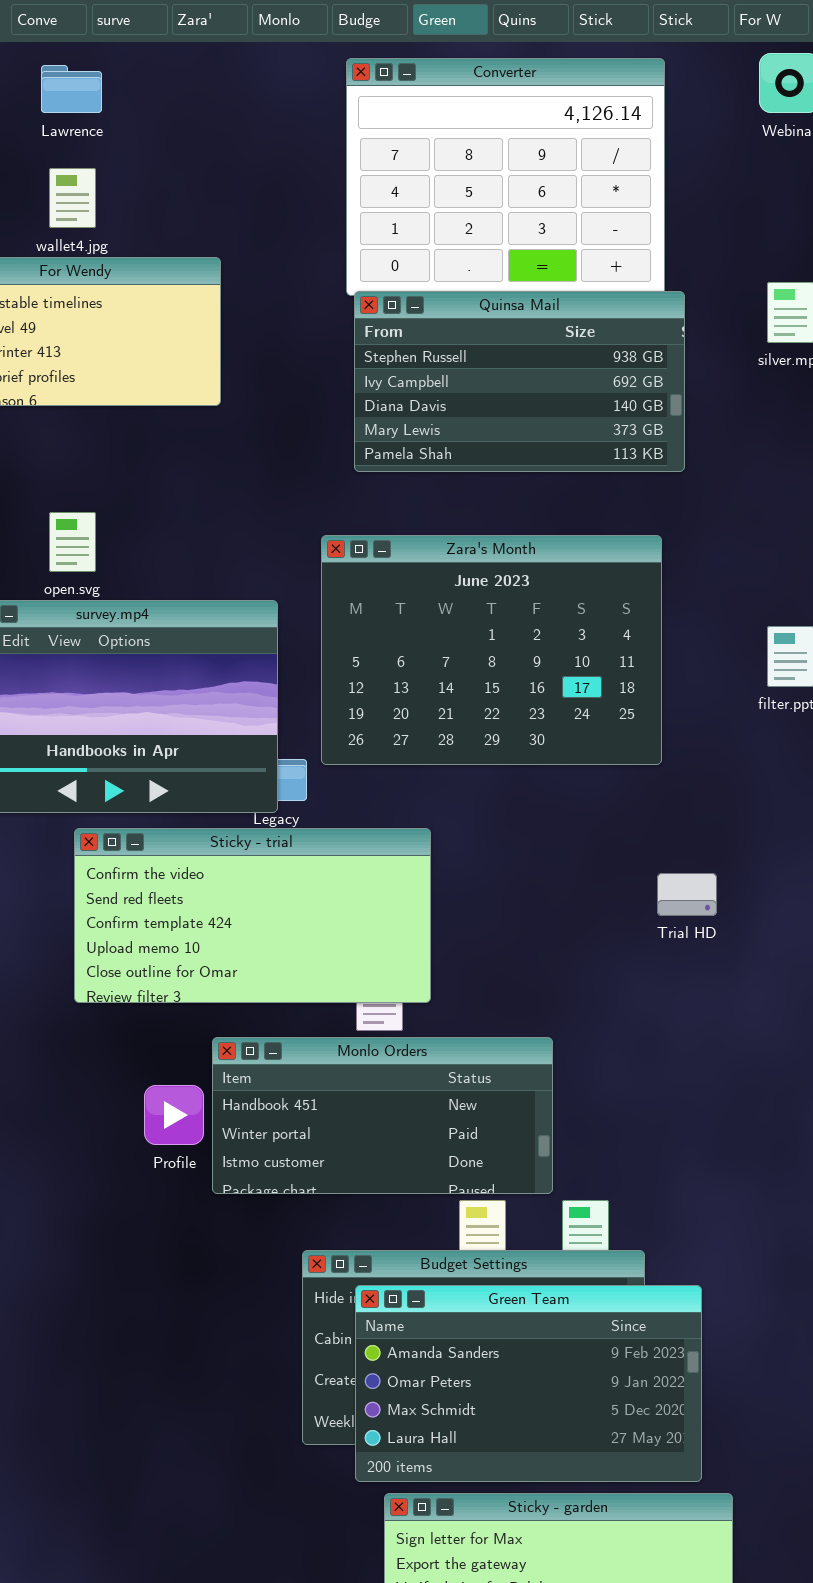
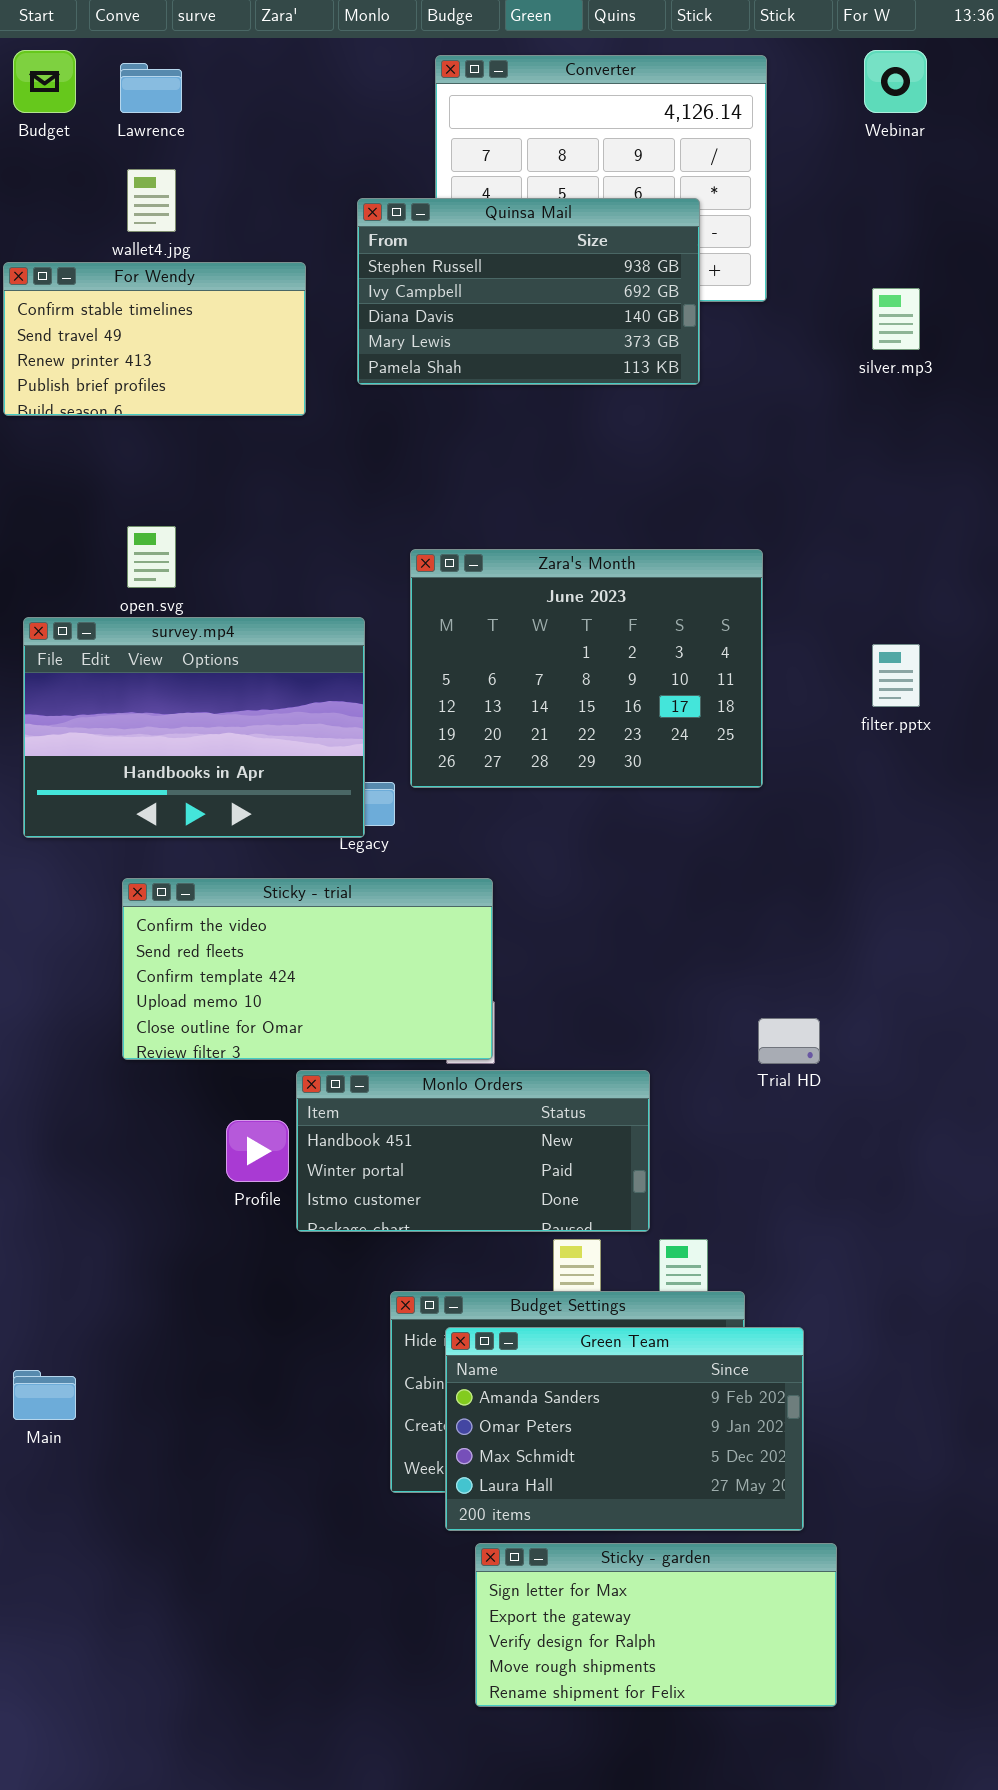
Quinsa Mail: [354,291,685,472] -> [357,198,700,385], moved
Sticky - trial: [74,828,431,1003] -> [122,878,493,1060], moved
Trial HD: [657,873,717,916] -> [758,1018,820,1064], moved

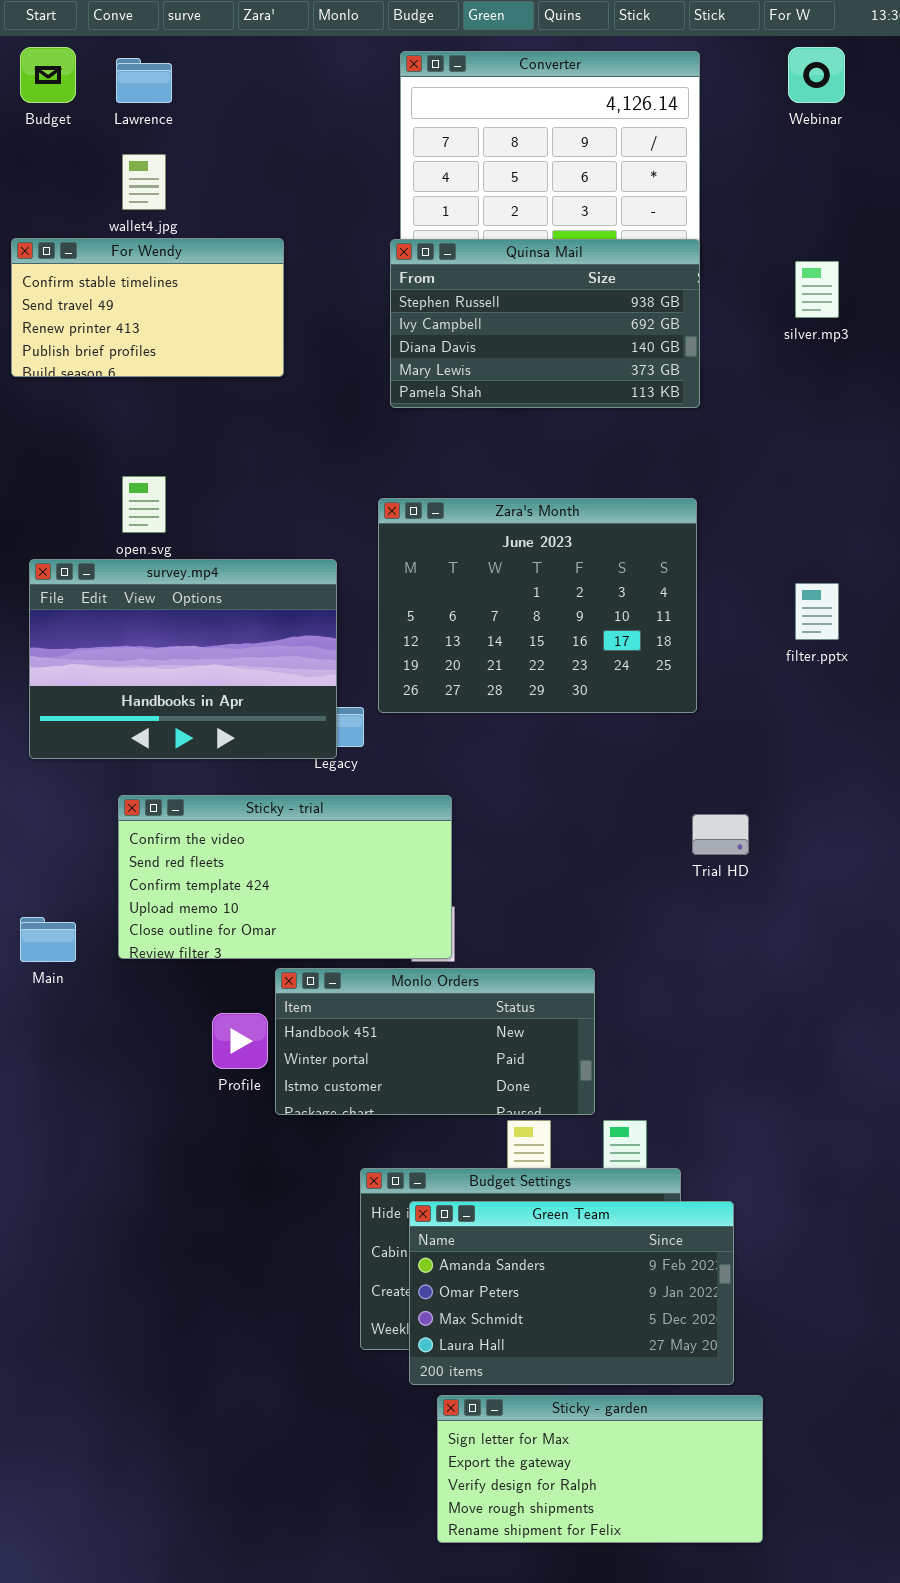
Quinsa Mail: [357,198,700,385] -> [390,239,700,408], moved
Trial HD: [758,1018,820,1064] -> [692,814,749,855], moved
Main: [13,1370,76,1420] -> [20,917,76,962], moved

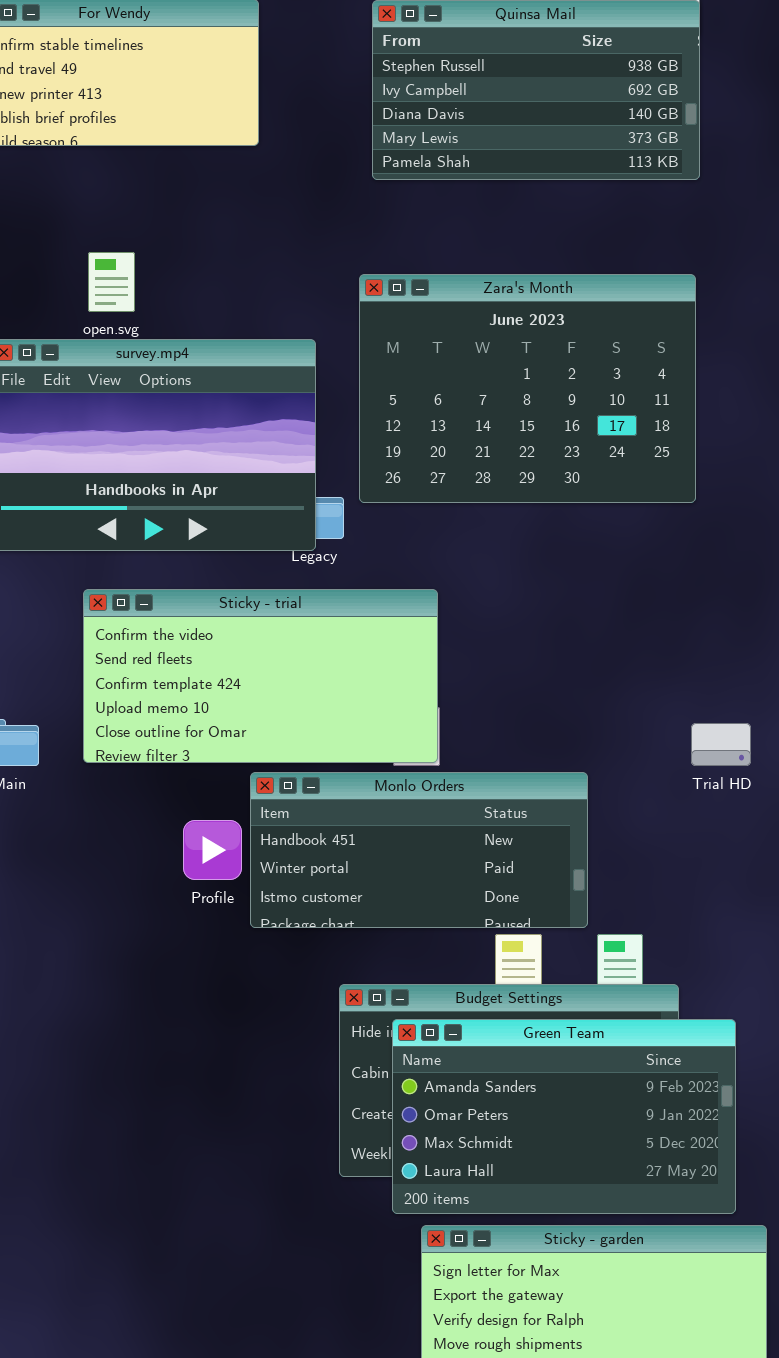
Trial HD: [692,814,749,855] -> [691,723,751,766], moved

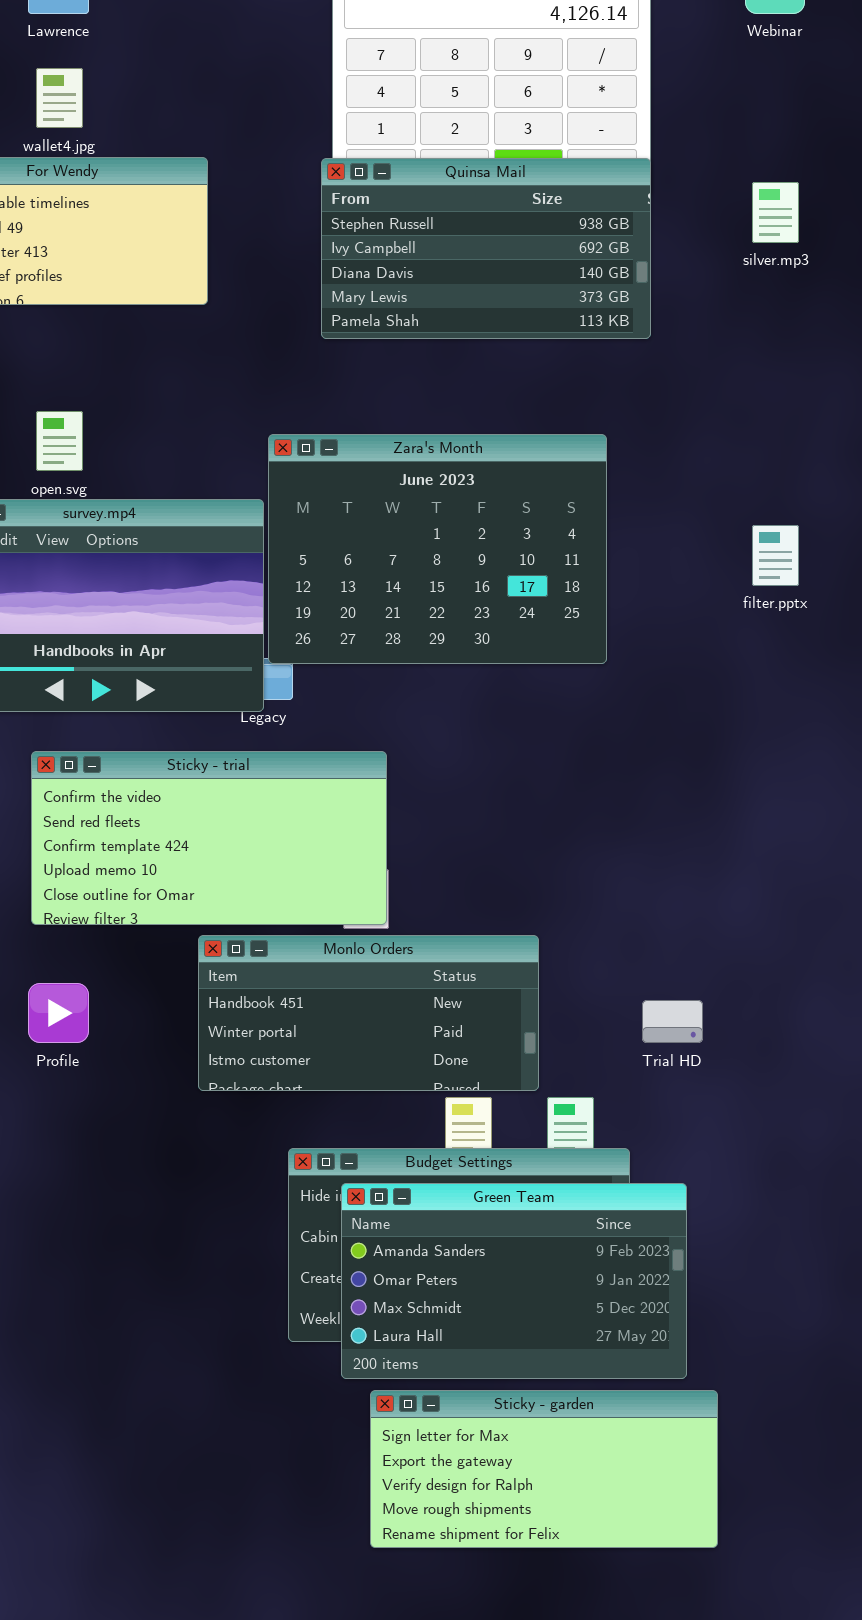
Zara's Month: [359,274,696,503] -> [268,434,607,664], moved
Trial HD: [691,723,751,766] -> [642,1000,703,1043], moved
Profile: [183,820,242,880] -> [28,983,89,1043], moved

